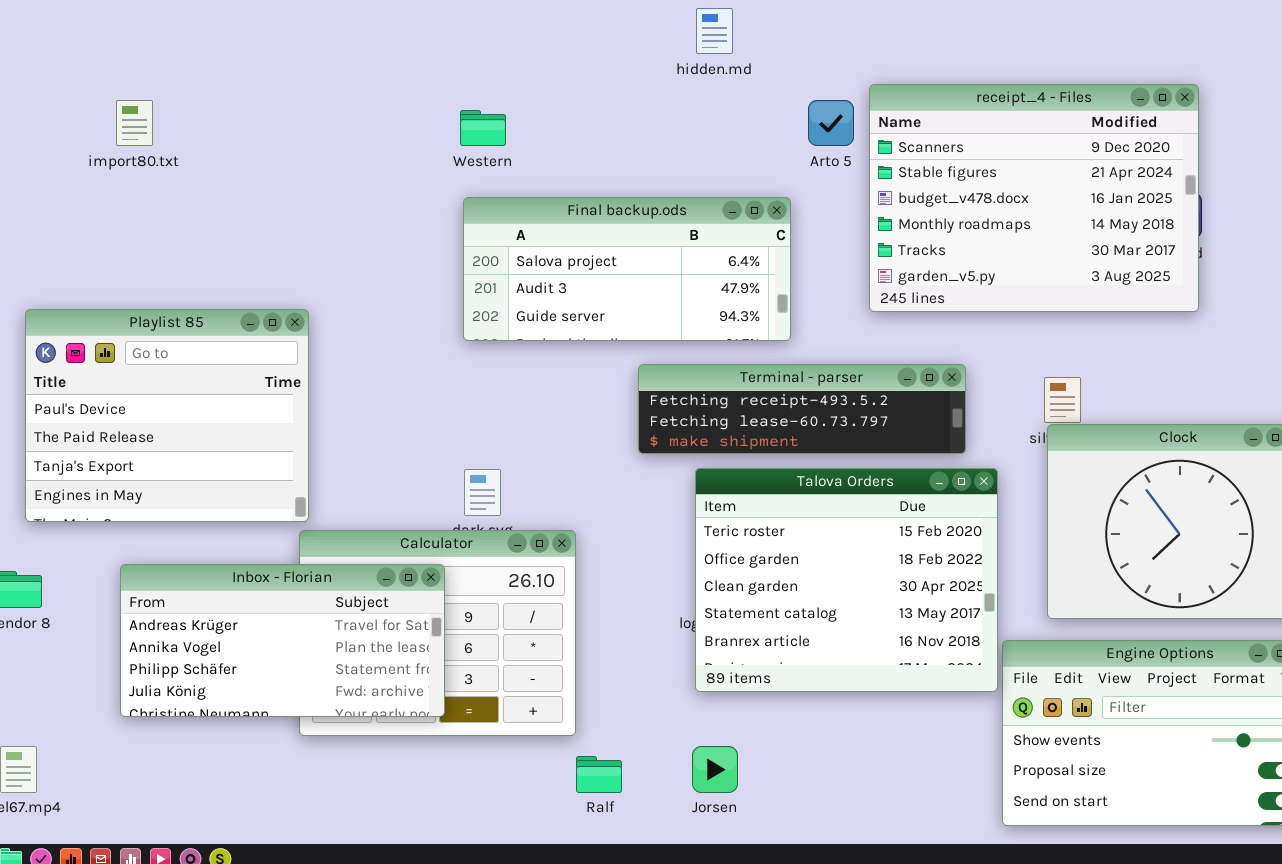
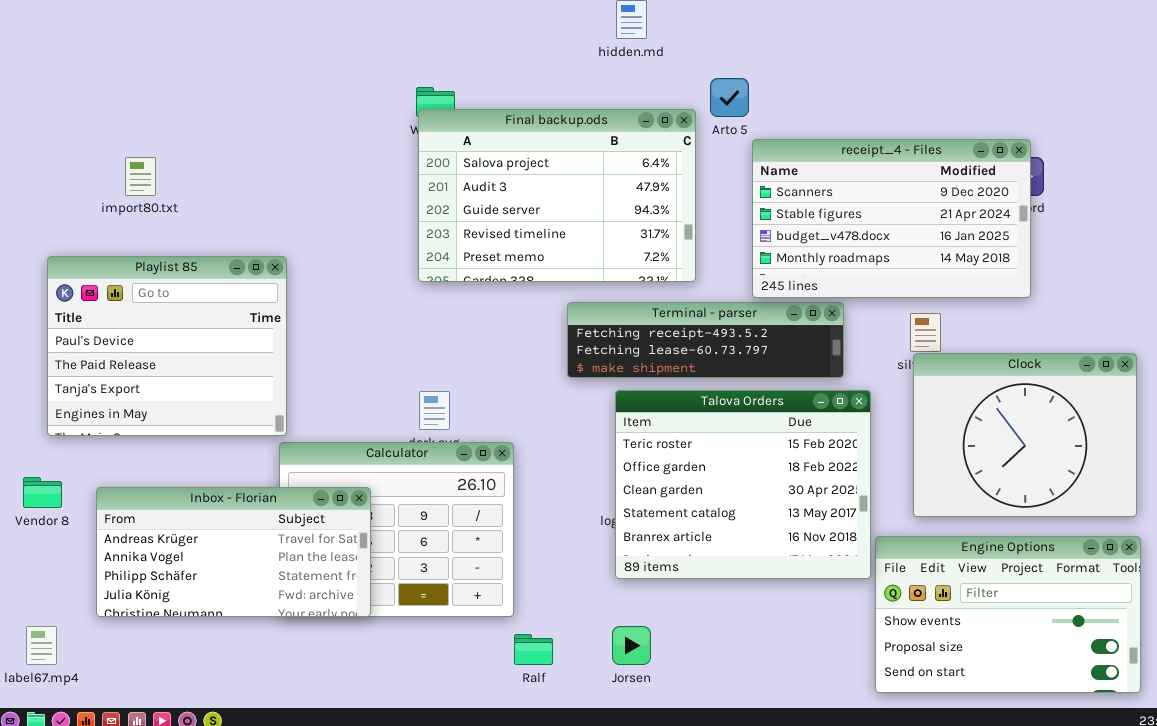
receipt_4 - Files: [869,84,1199,312] -> [752,139,1031,298], moved, resized
import80.txt: [116,100,153,146] -> [125,157,156,196], moved
Final backup.ods: [463,197,791,341] -> [418,109,696,282], resized
Inbox - Florian: [120,564,445,717] -> [96,487,371,617], moved

